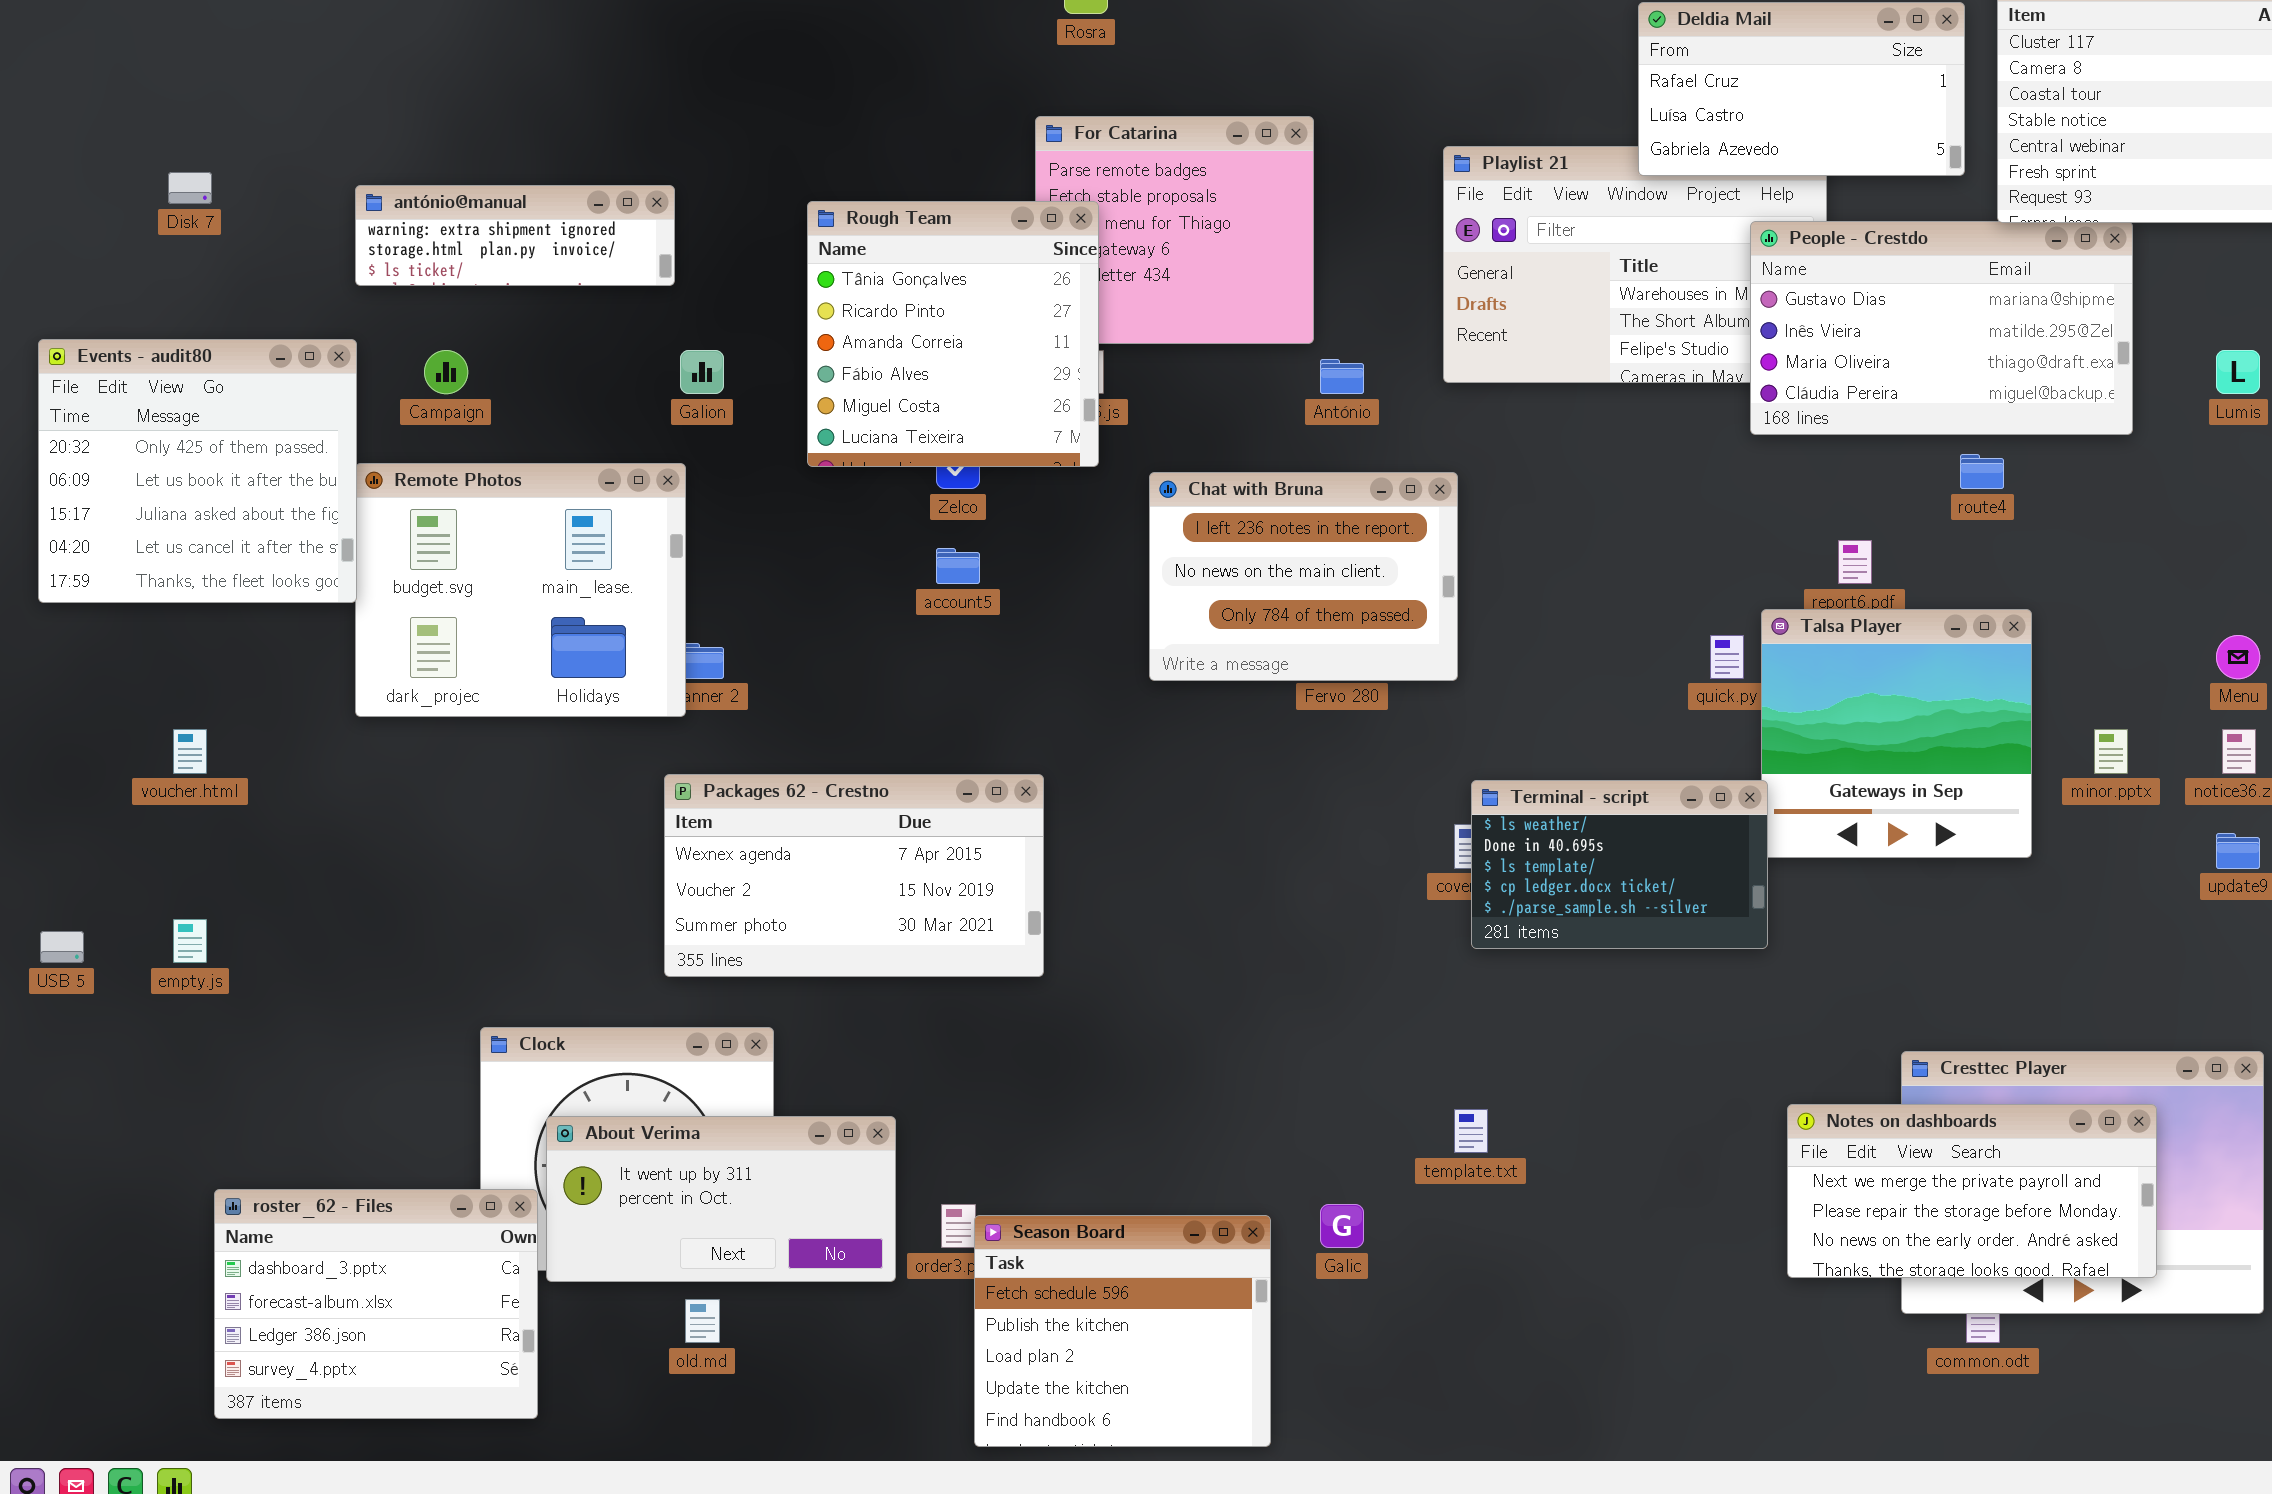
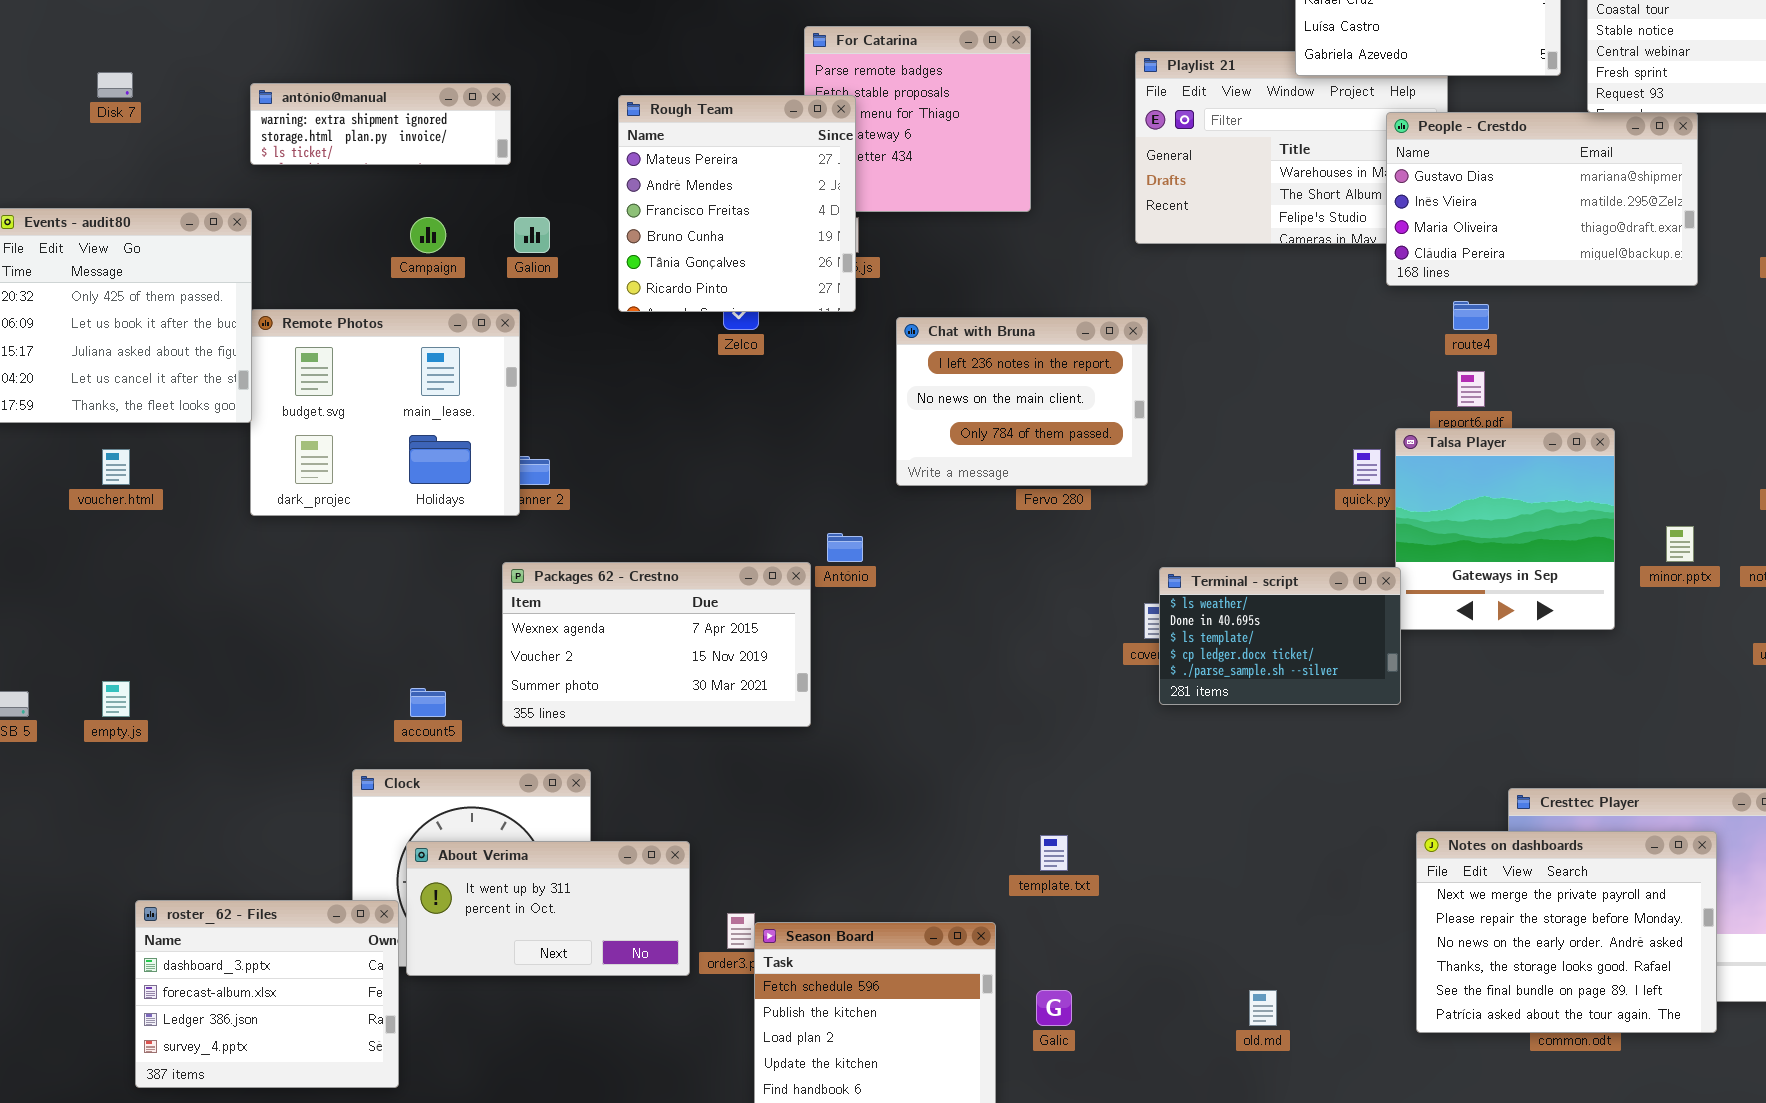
Rough Team: [807,201,1099,467] -> [618,95,856,312], scrolled up 4 rows
Campaign: [424,350,468,394] -> [410,217,446,253], moved
António: [1320,359,1364,394] -> [827,533,863,562], moved
route4: [1960,454,2004,489] -> [1453,301,1489,330], moved
account5: [936,548,980,584] -> [410,688,446,717], moved
voucher.html: [173,729,207,774] -> [102,449,130,485], moved
Notes on dashboards: [1787,1104,2157,1278] -> [1416,831,1717,1033], resized
template.txt: [1454,1109,1488,1153] -> [1040,835,1068,871], moved
Galic: [1320,1204,1364,1248] -> [1036,990,1072,1026], moved
old.md: [685,1299,720,1343] -> [1249,990,1277,1026], moved

